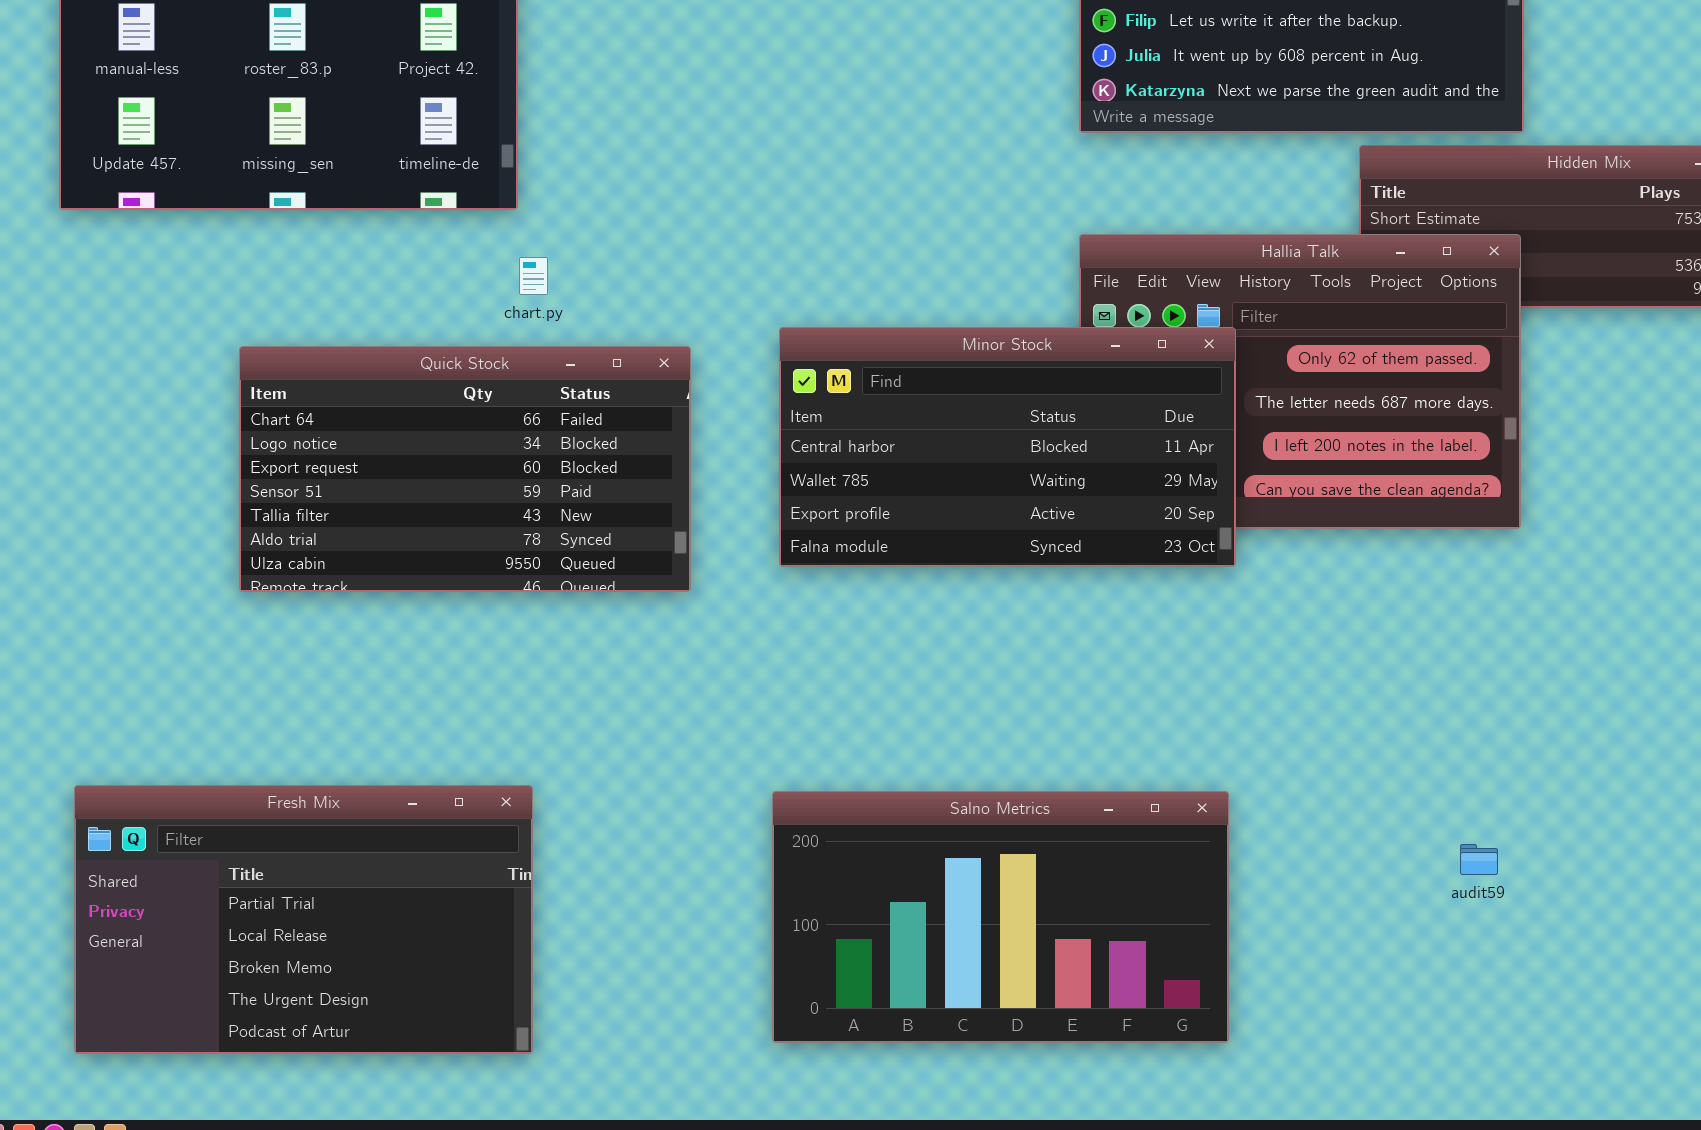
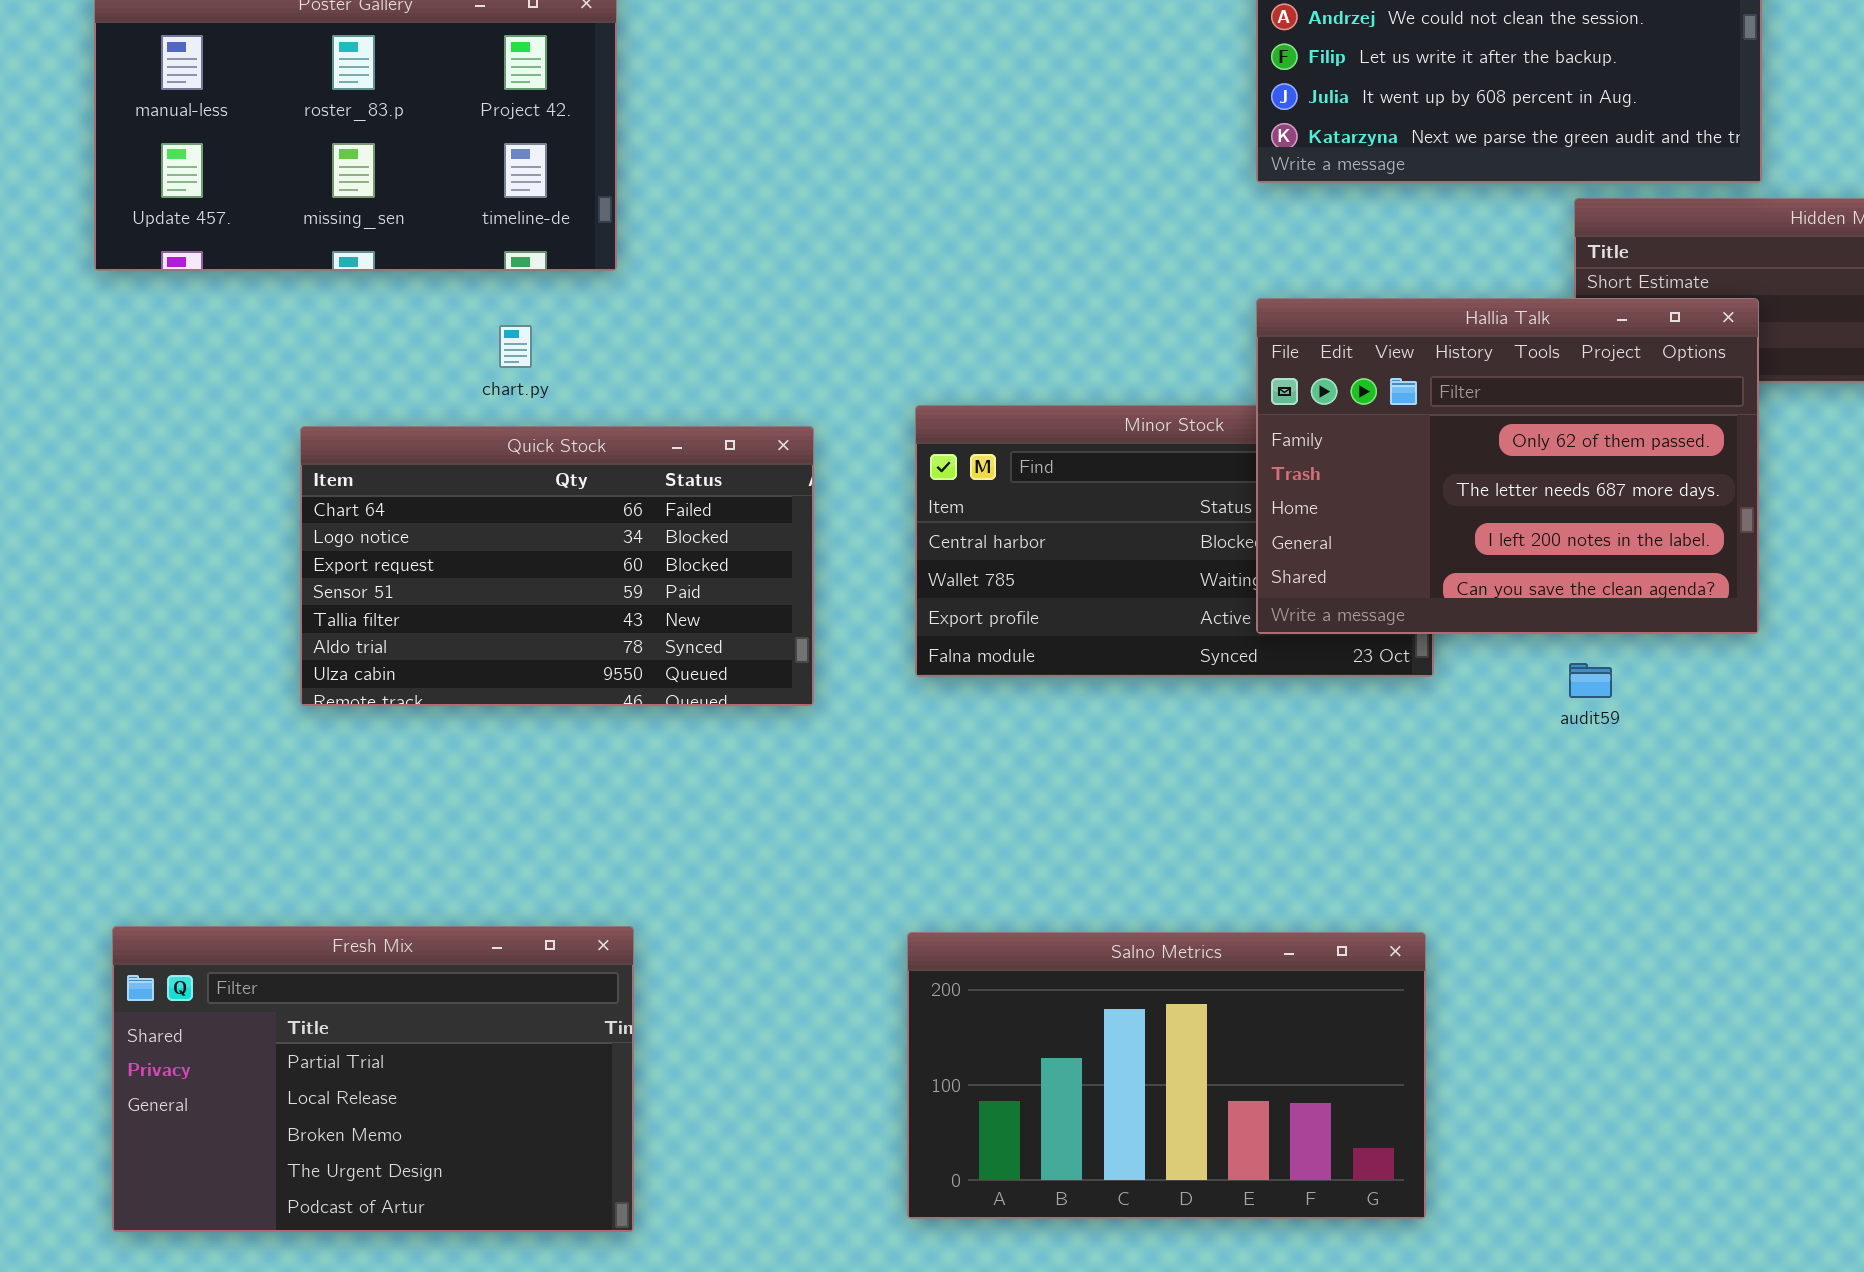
Hallia Talk: [1079,234,1521,529] -> [1256,298,1759,634], raised
chart.py: [519,257,548,295] -> [499,325,532,368], moved
audit59: [1460,844,1498,875] -> [1569,663,1612,698], moved

